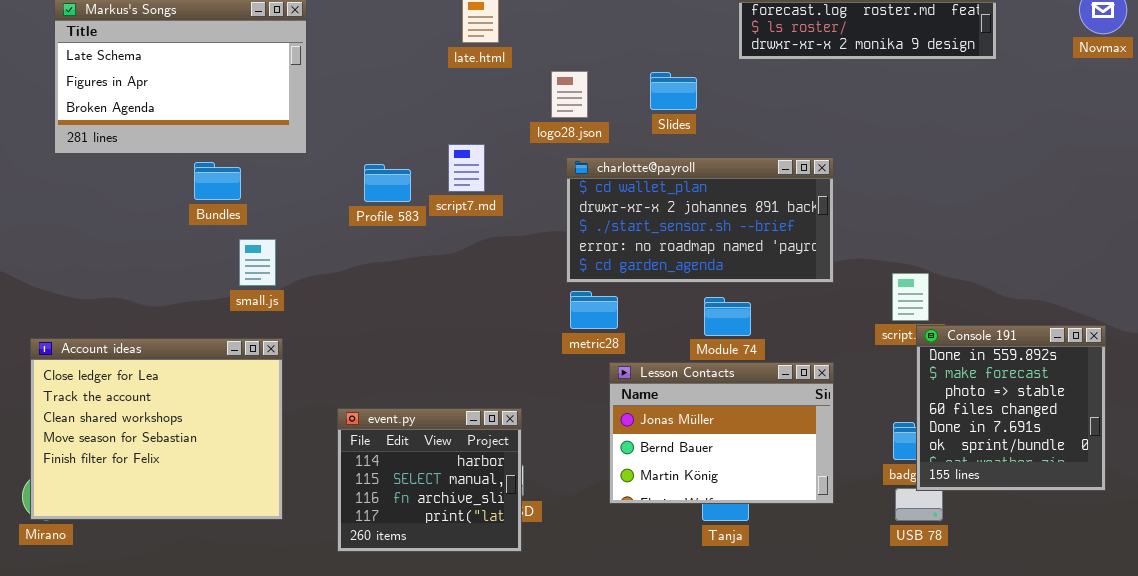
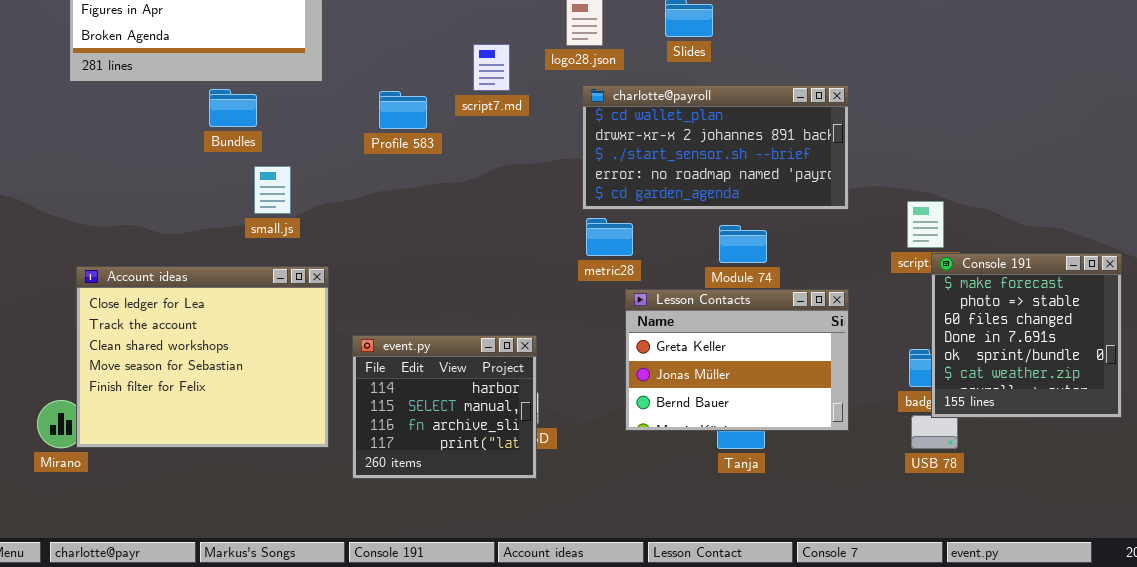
script7.md: [448,144,485,192] -> [473,44,510,91], moved
Console 191: [916,325,1106,491] -> [931,253,1122,418], scrolled down 1 row
Account ideas: [30,338,283,520] -> [76,266,329,448], moved
Lesson Contacts: [609,362,834,504] -> [625,289,849,431], scrolled up 1 row

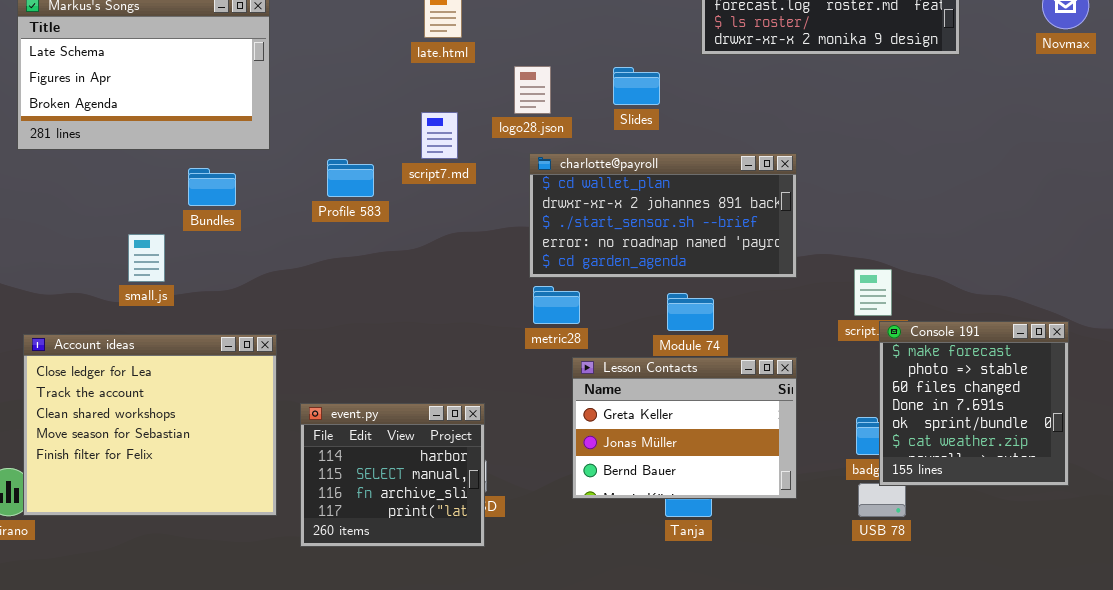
Bundles: [209,89,257,127] -> [188,168,236,206], moved
small.js: [254,166,291,214] -> [128,234,165,282], moved

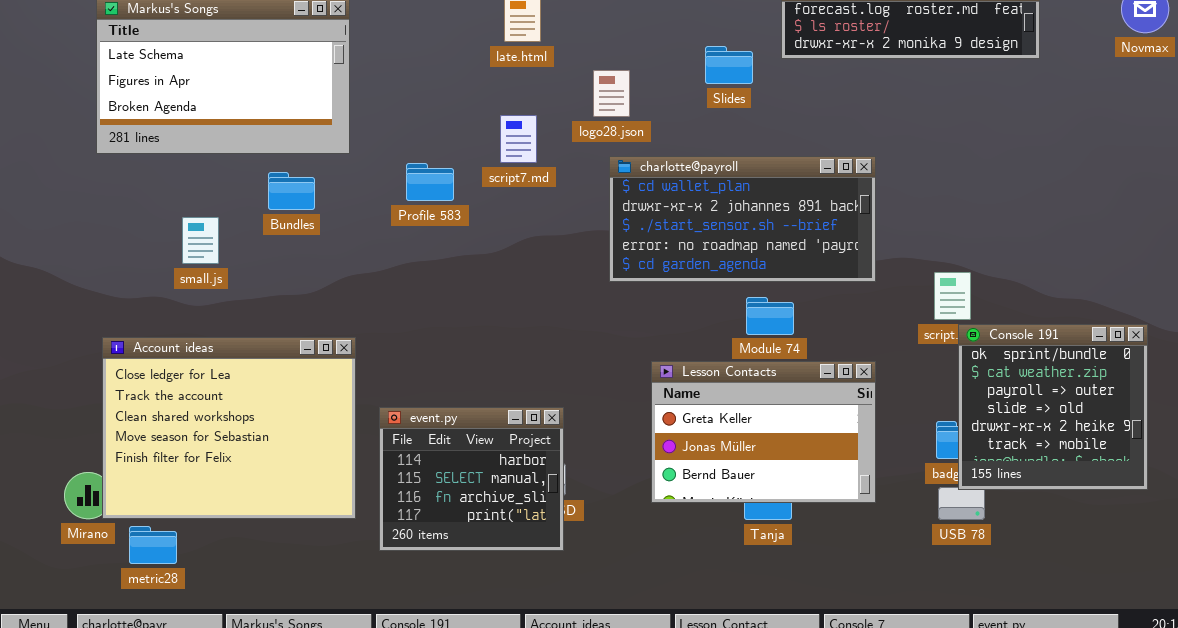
Slides: [613,67,660,105] -> [705,46,753,84], moved
small.js: [128,234,165,282] -> [182,217,219,264], moved
metric28: [533,286,580,324] -> [129,526,177,564], moved
Console 191: [879,321,1069,486] -> [958,324,1148,490], scrolled down 4 rows

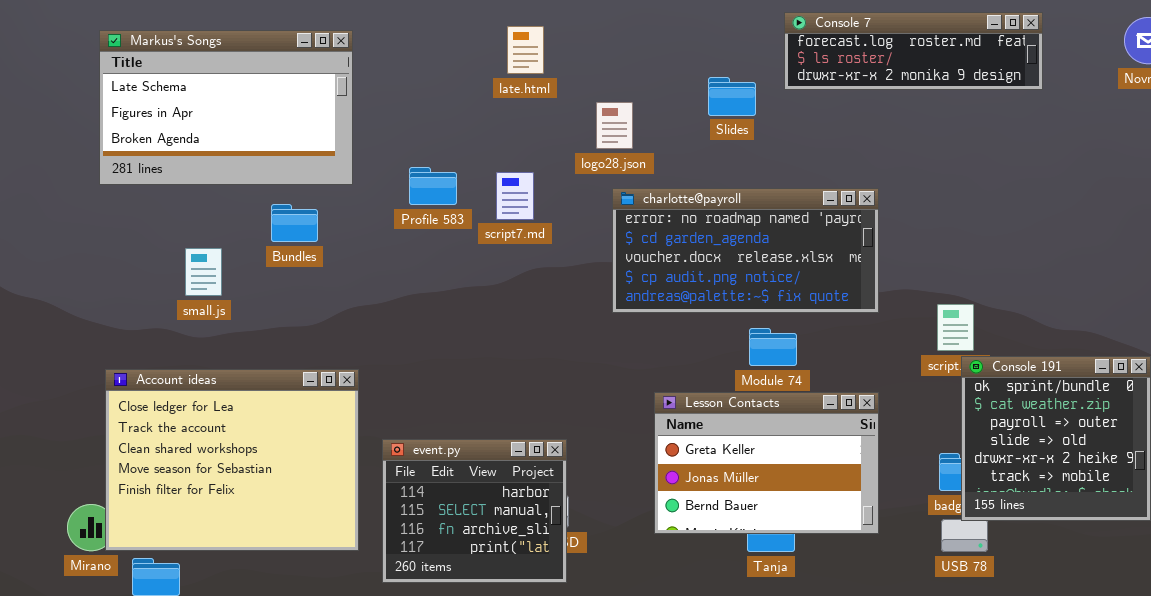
script7.md: [500,115,537,163] -> [496,172,534,220], moved
charlotte@payroll: [609,156,876,282] -> [612,188,879,313], scrolled down 3 rows
Profile 583: [406,163,454,201] -> [409,167,457,205], moved

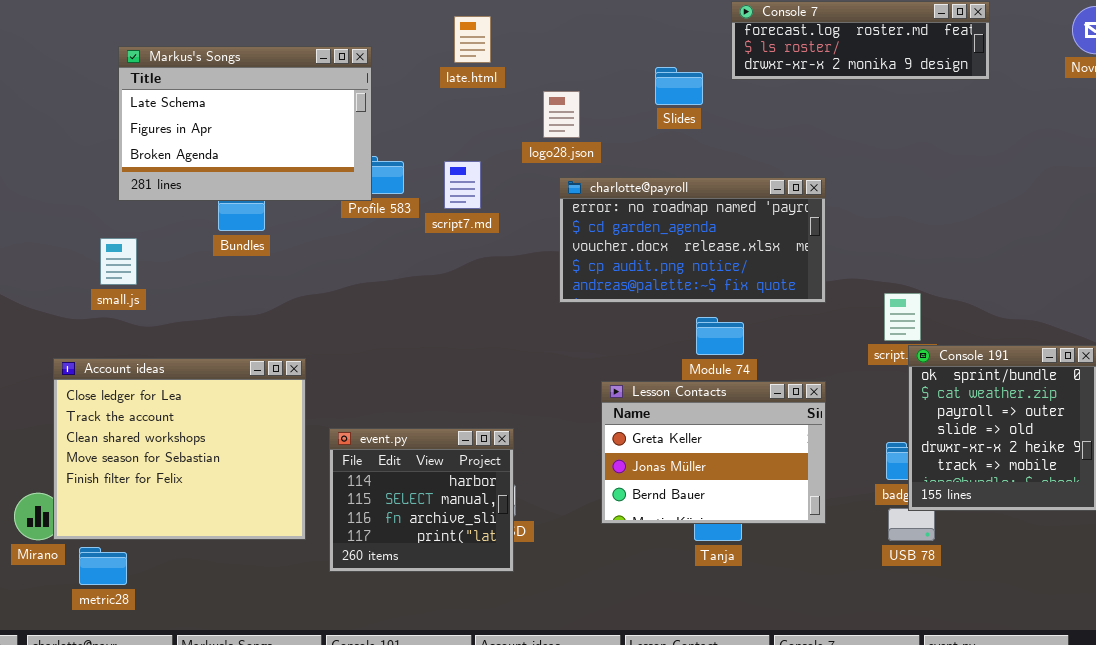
Markus's Songs: [99,30,353,185] -> [118,46,372,201], moved
small.js: [185,248,222,296] -> [100,238,137,285], moved

